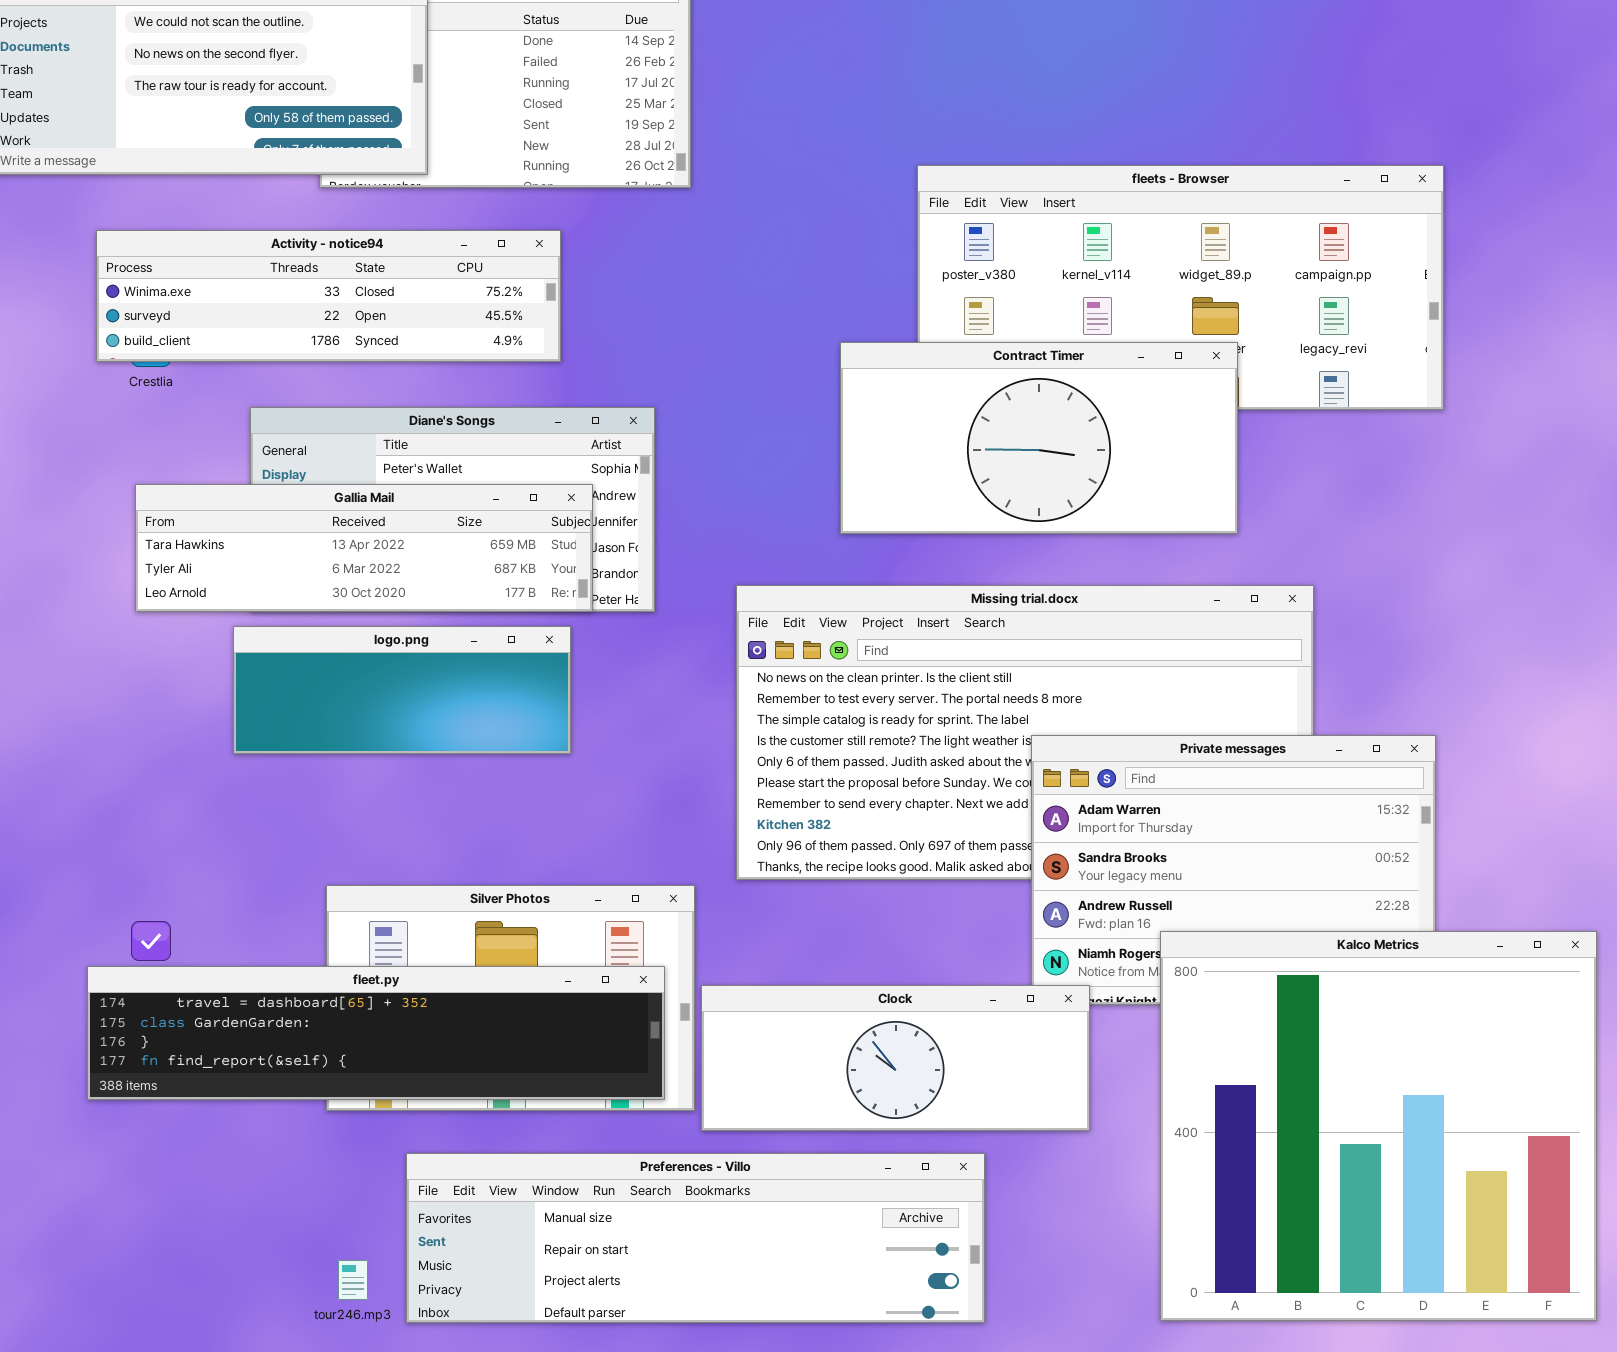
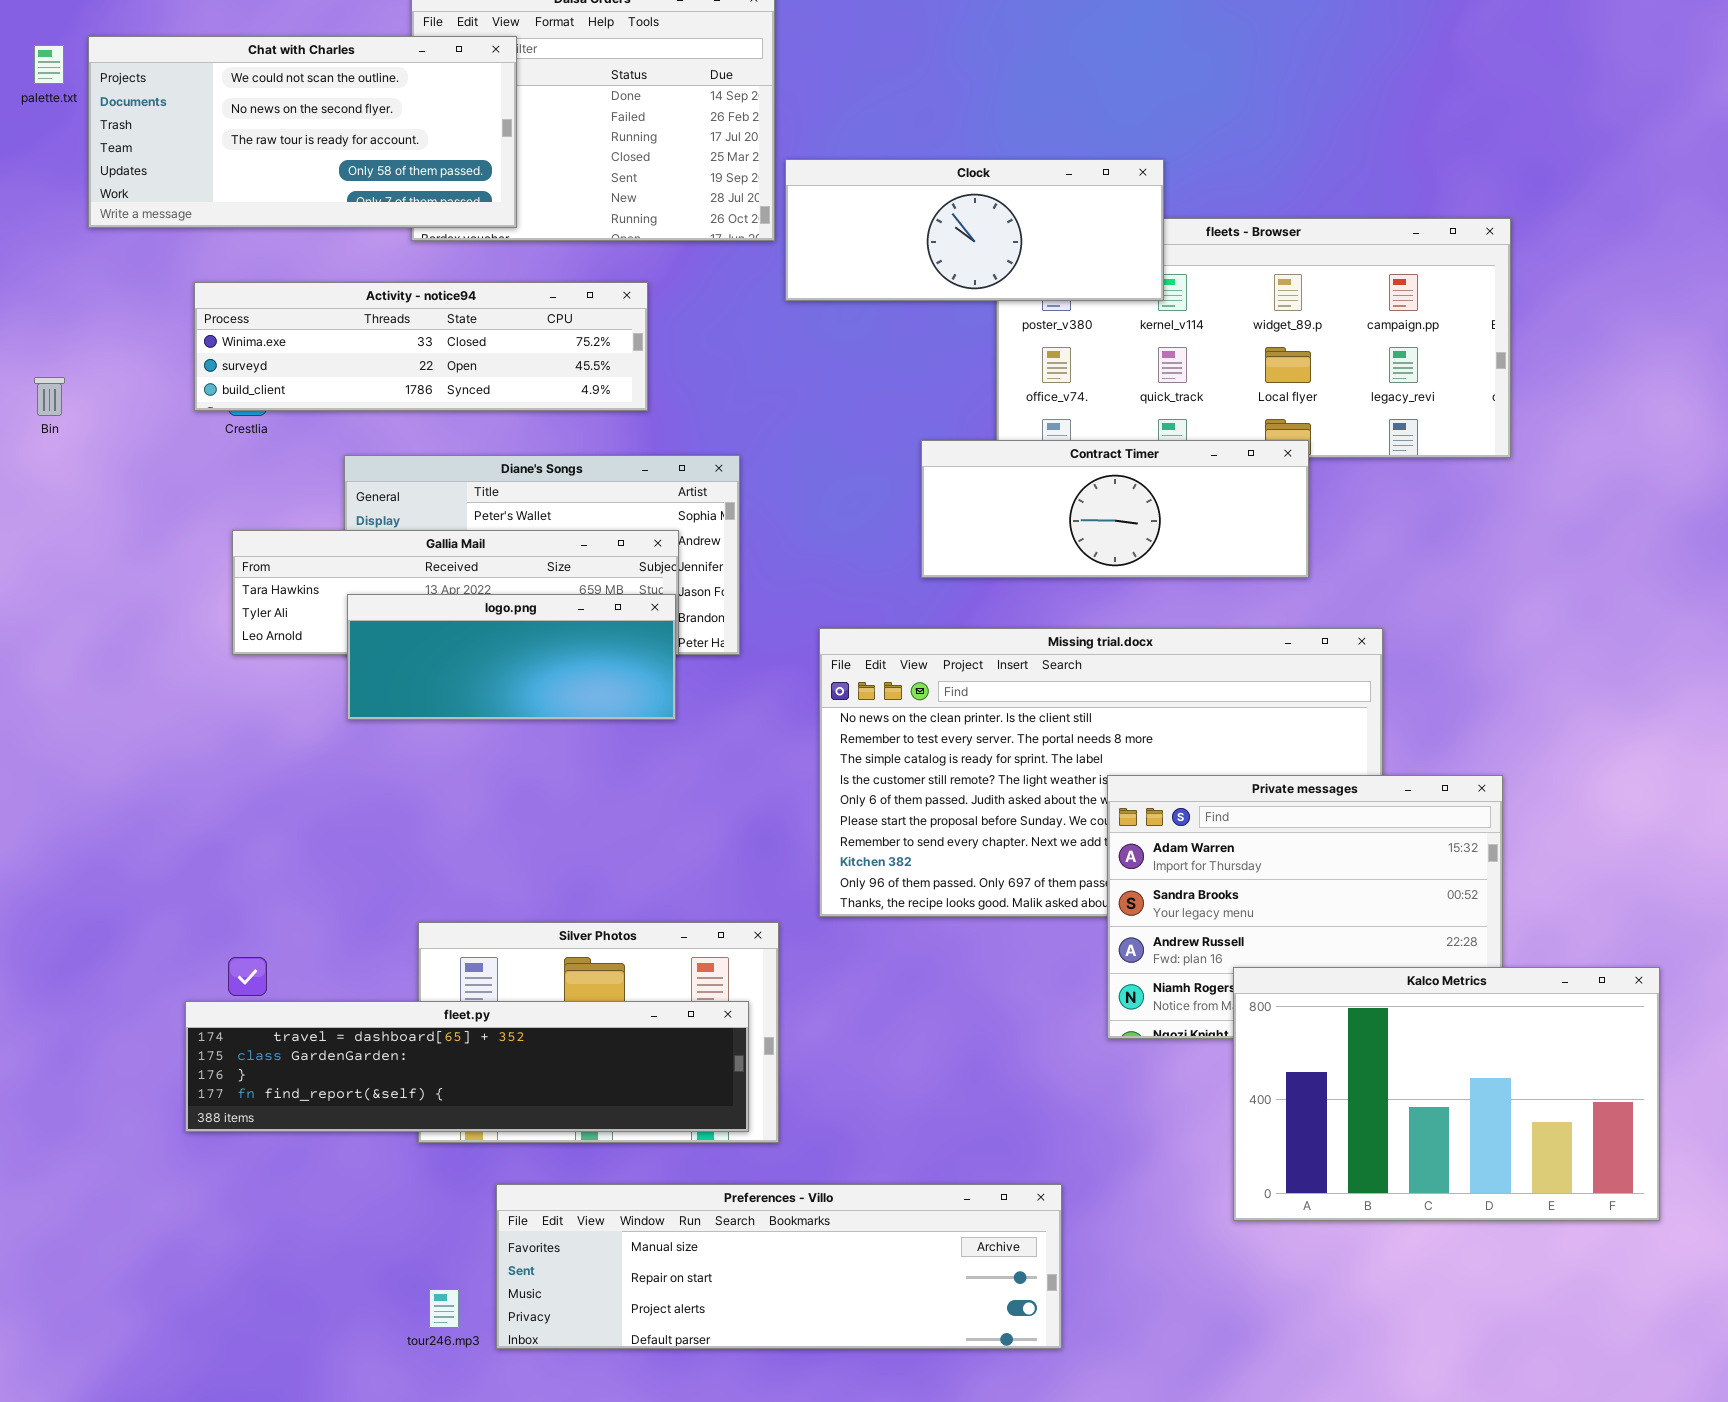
Contract Timer: [840,342,1238,534] -> [921,440,1309,578], resized
logo.png: [233,626,571,754] -> [347,594,676,720], moved
Kalco Metrics: [1160,931,1597,1321] -> [1233,967,1660,1221], resized
Clock: [701,985,1090,1131] -> [785,159,1164,301], moved

